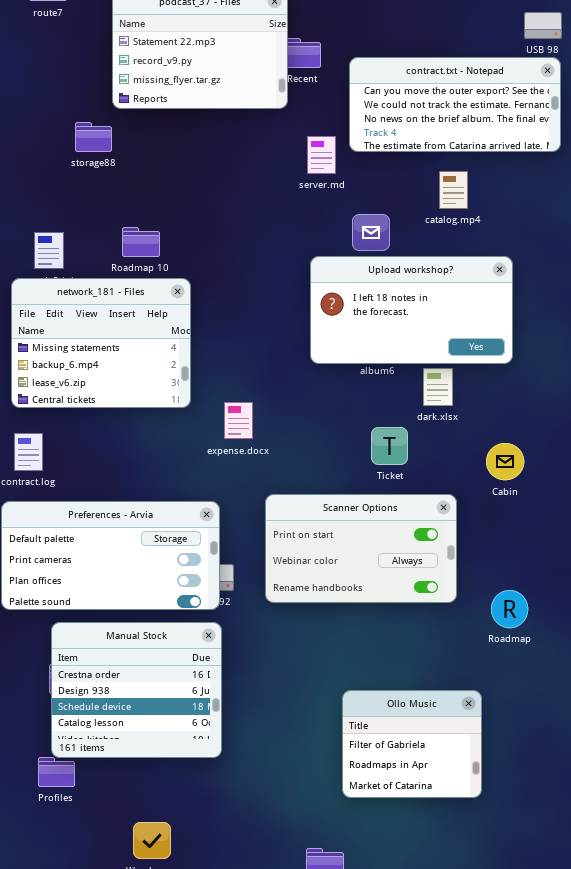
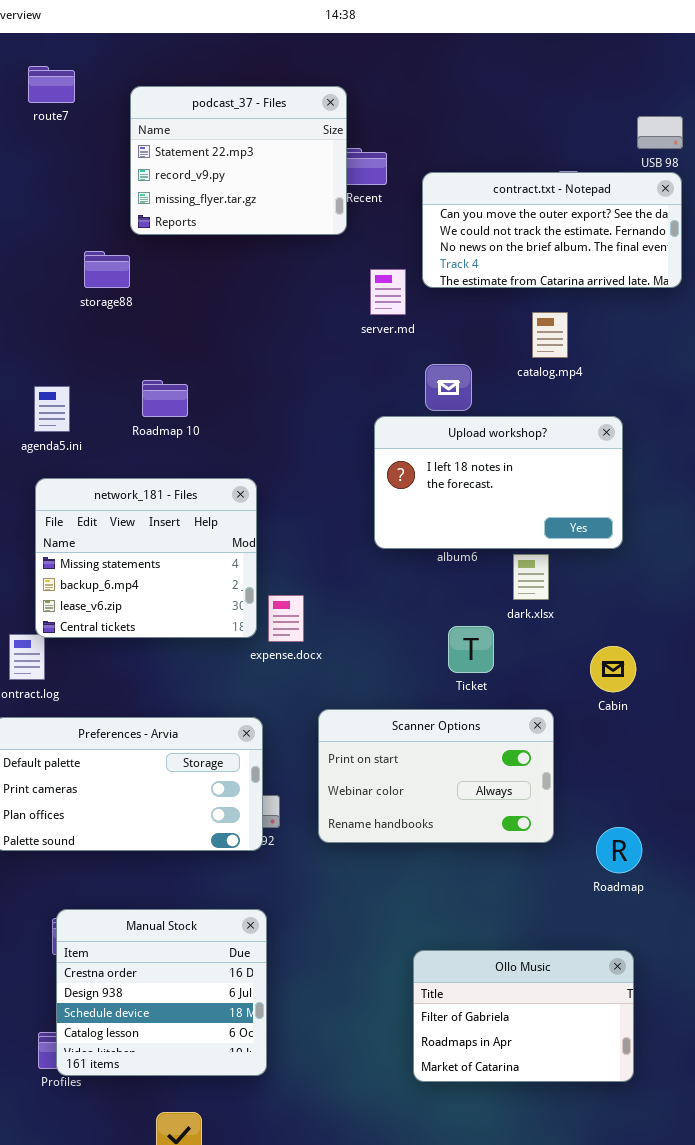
network_181 - Files: [11,278,191,408] -> [35,478,257,638], moved
Manual Stock: [51,622,222,758] -> [56,909,267,1076], moved
Ollo Music: [342,690,482,798] -> [413,950,634,1082], resized

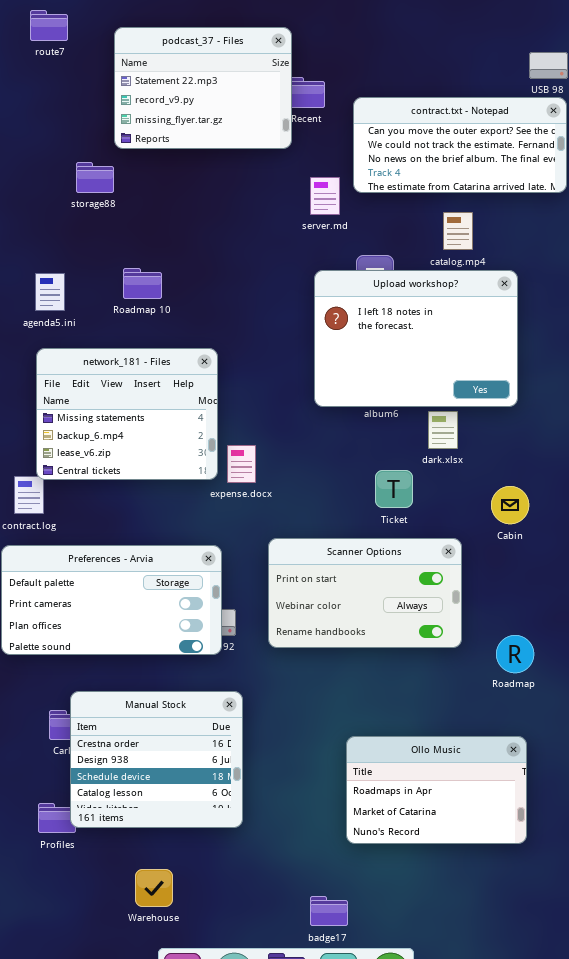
Upload workshop?: [374,416,623,549] -> [314,270,518,407], resized
Manual Stock: [56,909,267,1076] -> [70,691,243,828], moved
Ollo Music: [413,950,634,1082] -> [346,736,527,844], scrolled down 1 row

